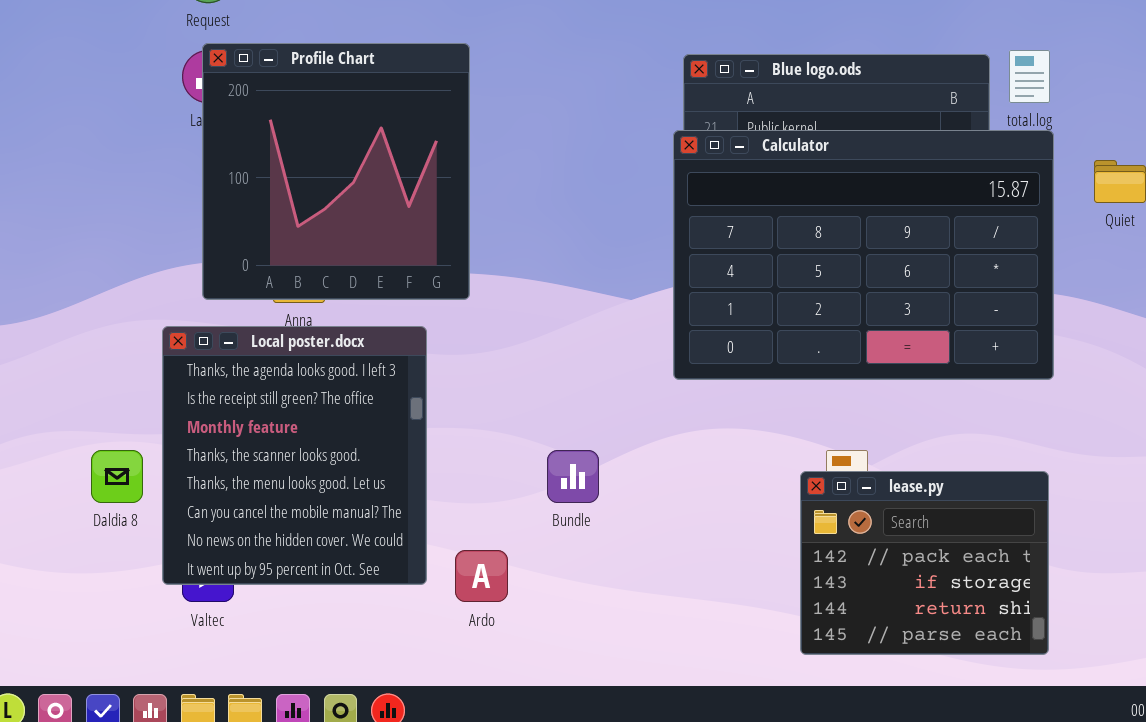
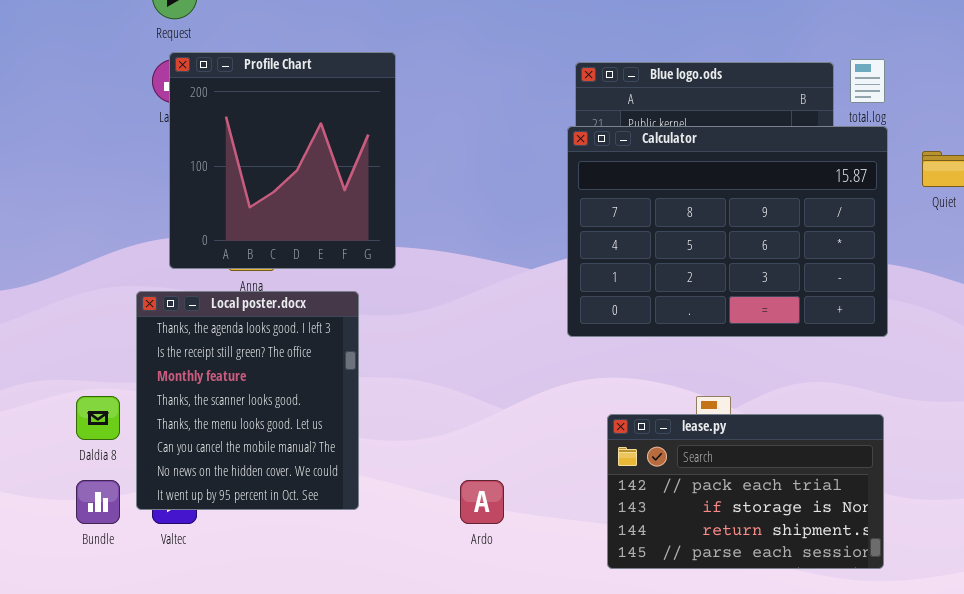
Bundle: [547,450,599,503] -> [76,480,120,524], moved
lease.py: [800,471,1049,655] -> [607,414,884,569], resized
Ardo: [455,550,508,602] -> [460,480,504,524], moved

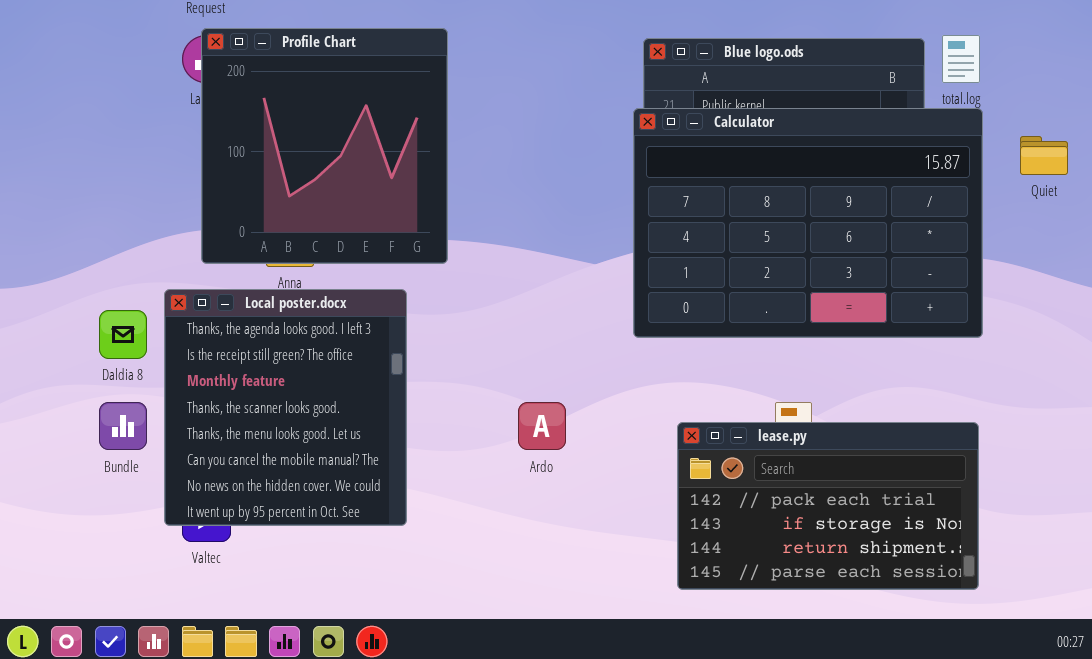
Daldia 8: [76,396,120,440] -> [99,310,147,359], moved
Bundle: [76,480,120,524] -> [99,402,147,450], moved
Ardo: [460,480,504,524] -> [518,402,566,450], moved

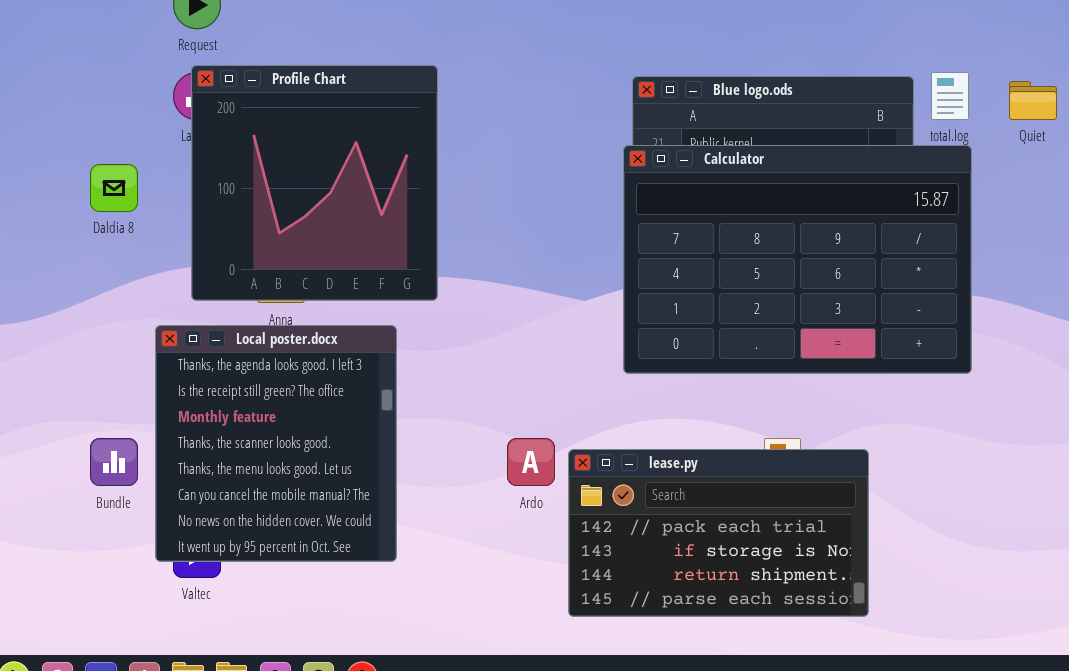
Quiet: [1020,136,1068,175] -> [1009,81,1057,120], moved
Daldia 8: [99,310,147,359] -> [90,164,138,212], moved
lease.py: [677,422,979,590] -> [568,449,869,617], moved

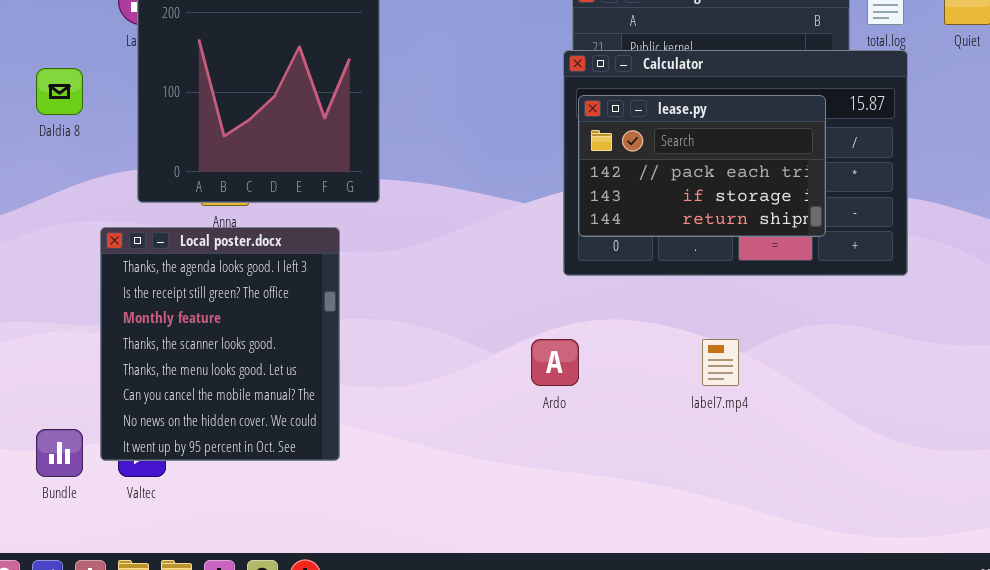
Bundle: [90,438,138,486] -> [36,429,83,477], moved
Ardo: [507,438,555,486] -> [531,339,579,386], moved
lease.py: [568,449,869,617] -> [578,95,826,237], moved, resized

